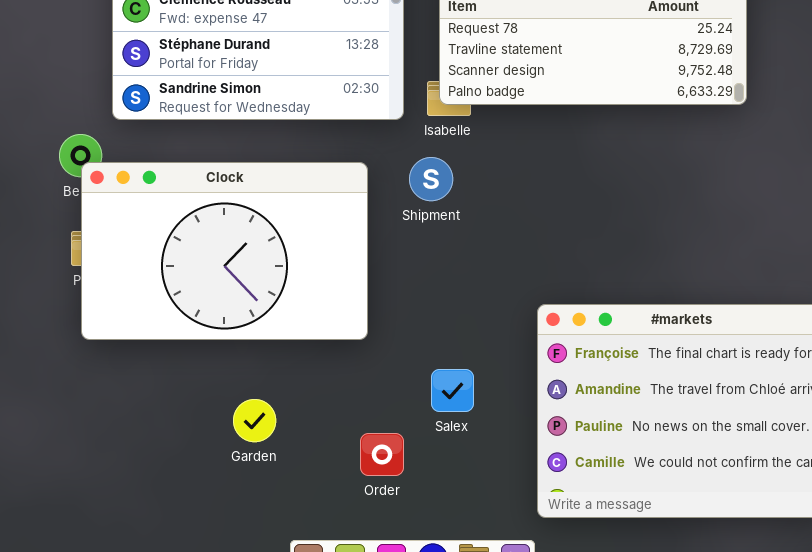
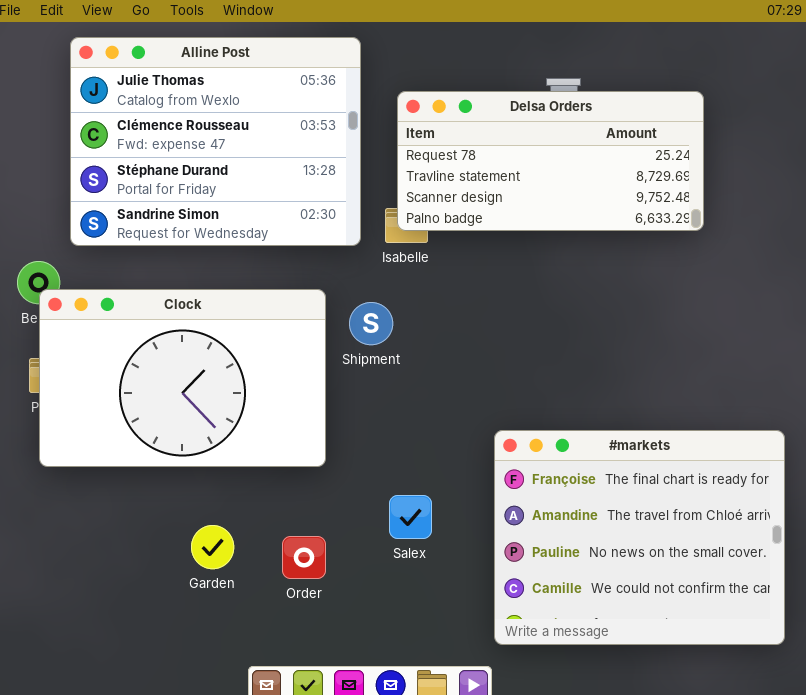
Shipment: [409,157,453,201] -> [349,302,393,345], moved
Order: [360,433,404,476] -> [282,536,326,579], moved

